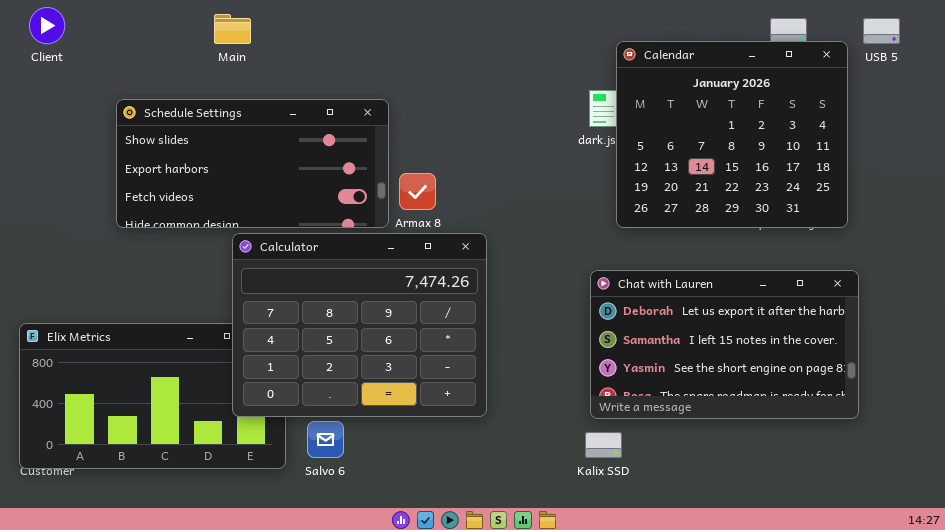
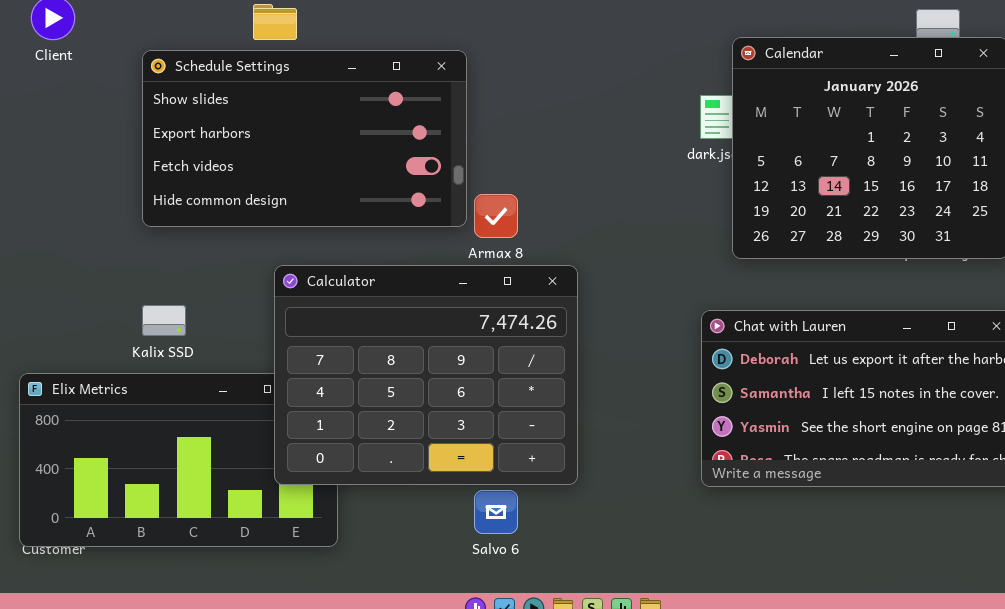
Schedule Settings: [116,99,389,228] -> [142,50,467,227], moved, resized
Salvo 6: [307,421,344,458] -> [474,490,518,534], moved
Kalix SSD: [585,432,622,458] -> [142,305,186,336], moved

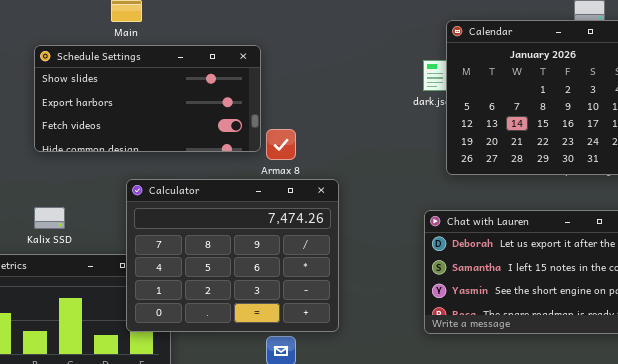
Schedule Settings: [142,50,467,227] -> [34,45,261,152], resized

